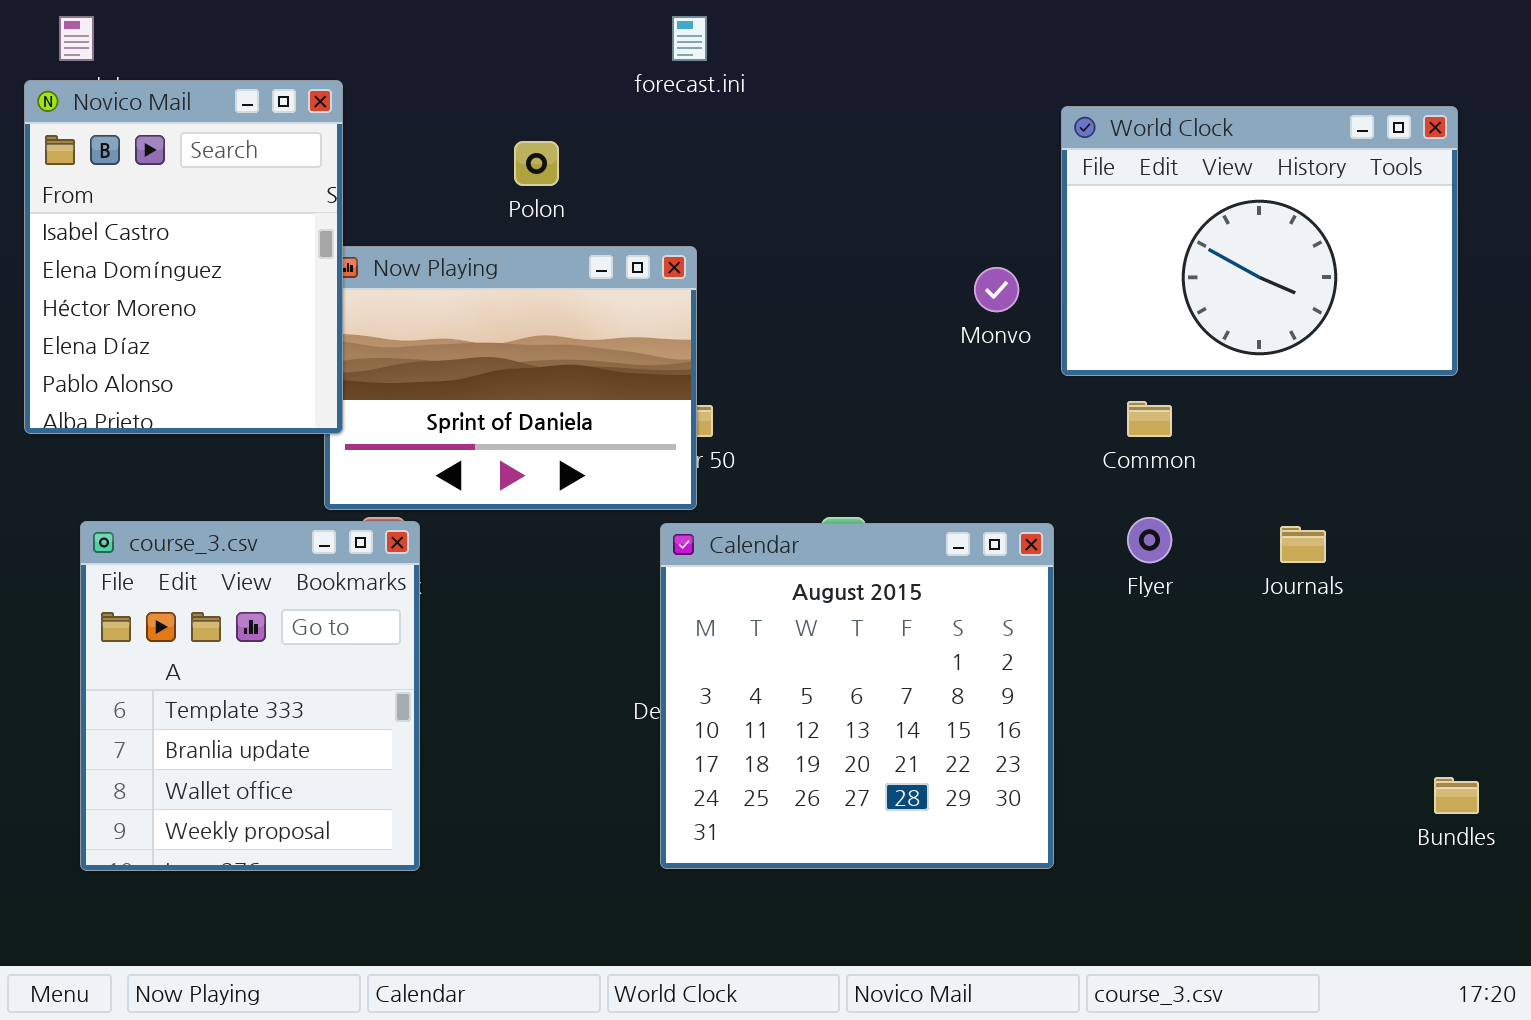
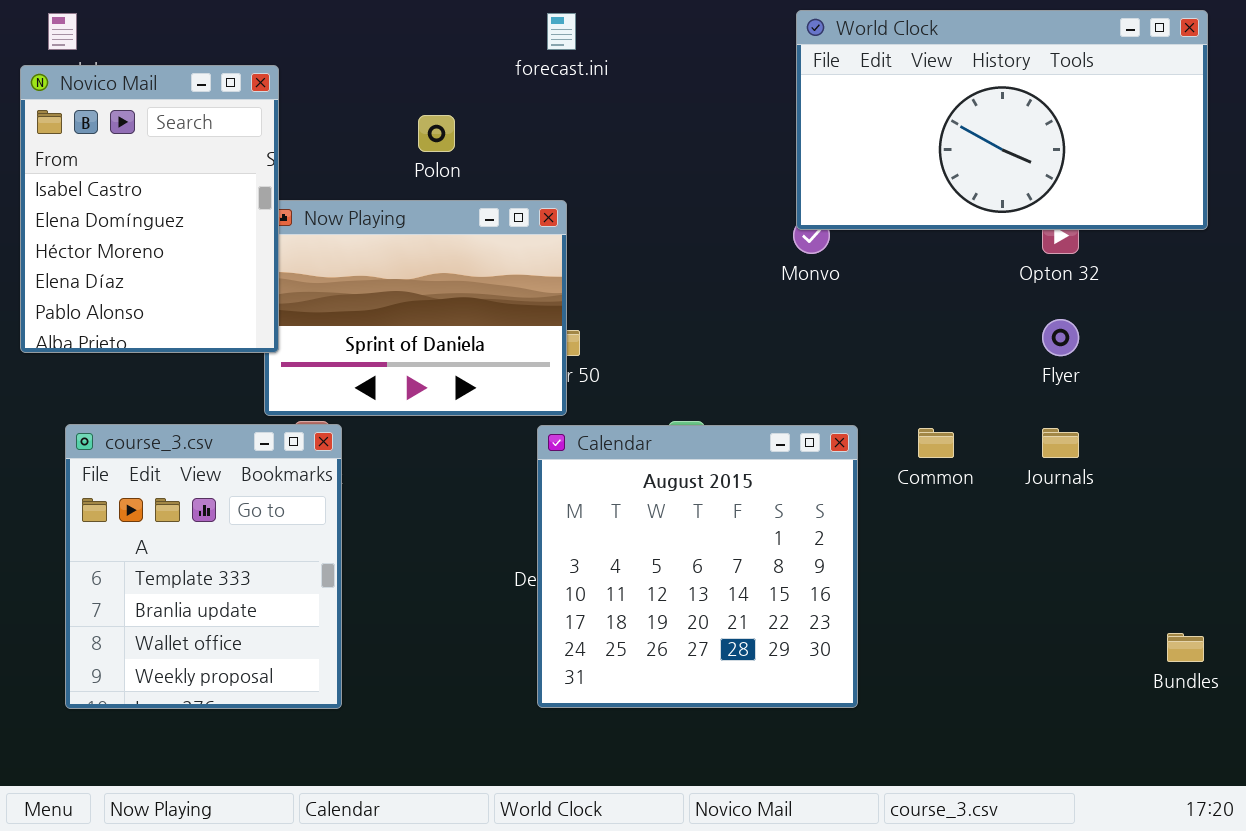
World Clock: [1061,106,1458,376] -> [796,10,1208,230], moved, resized
Common: [1127,401,1172,437] -> [918,428,954,458], moved
Flyer: [1127,517,1172,563] -> [1042,319,1079,356], moved

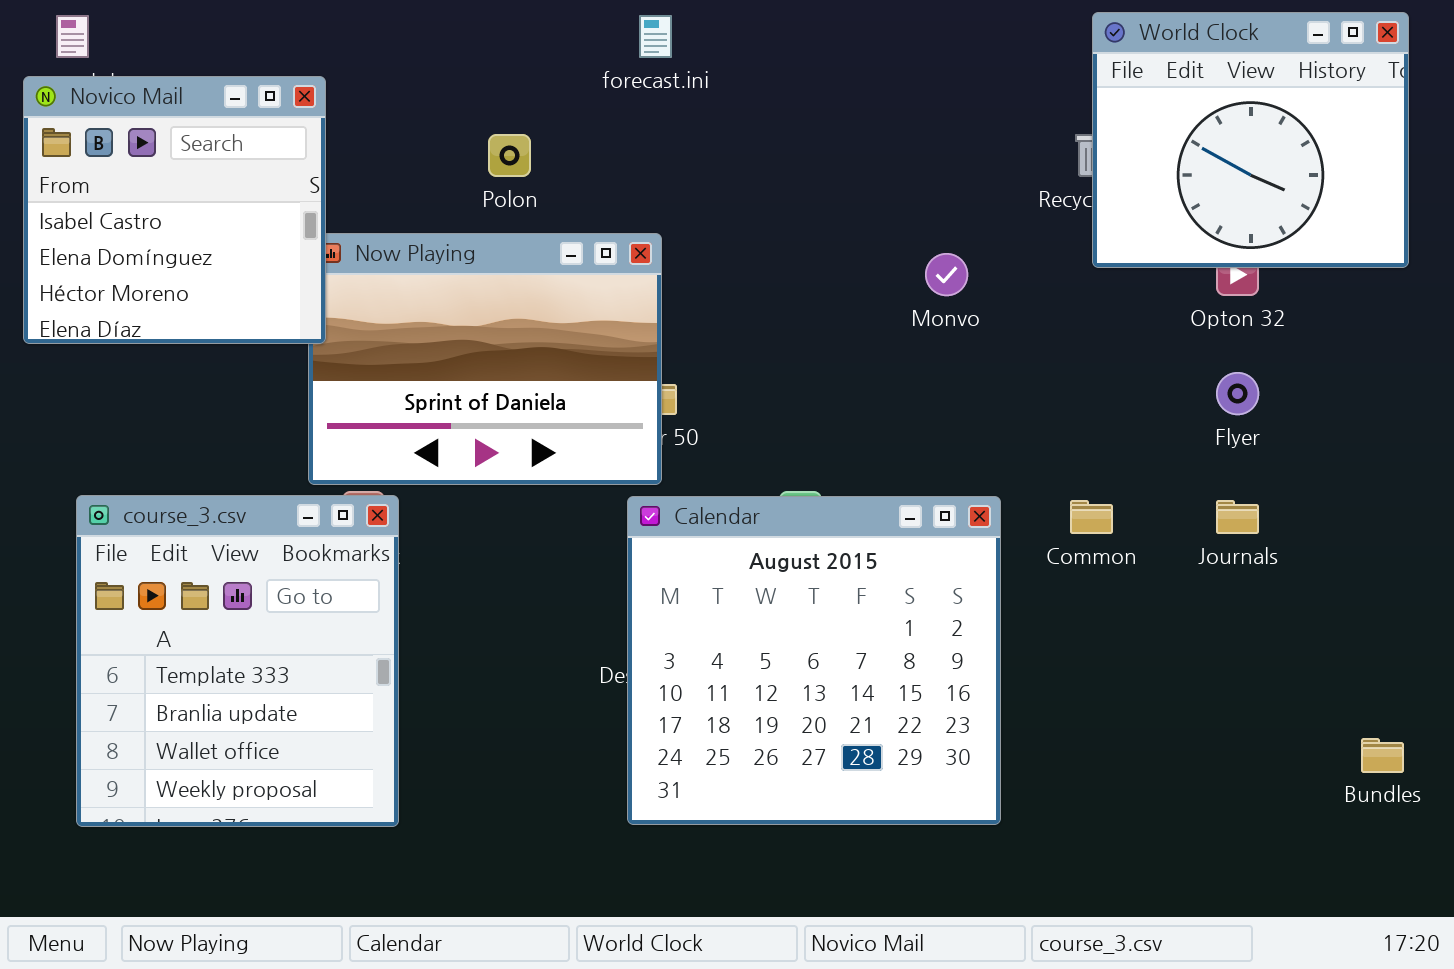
World Clock: [796,10,1208,230] -> [1092,12,1409,268], resized
Novico Mail: [20,65,279,353] -> [23,76,326,344], resized

